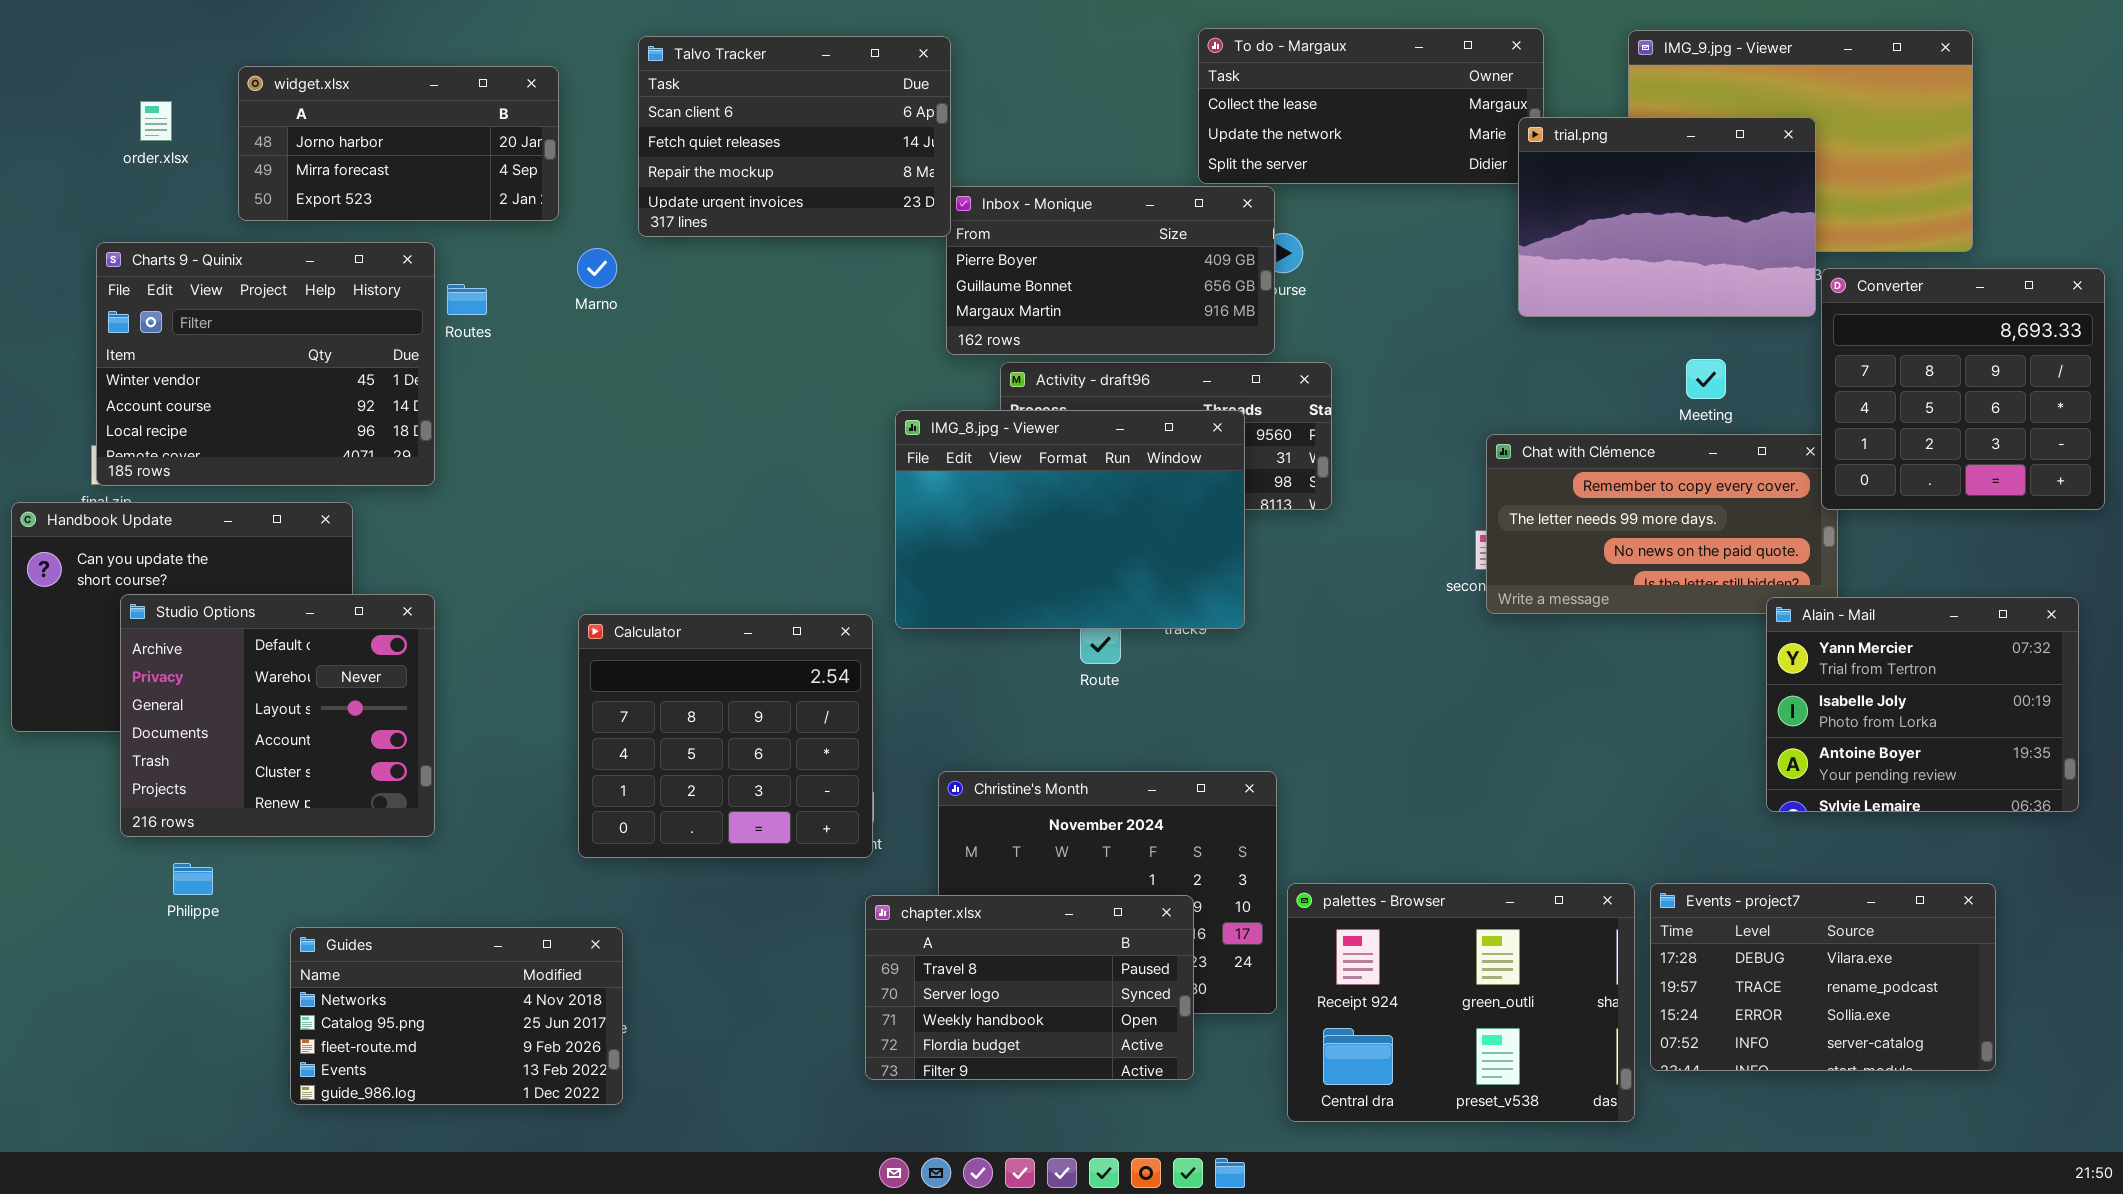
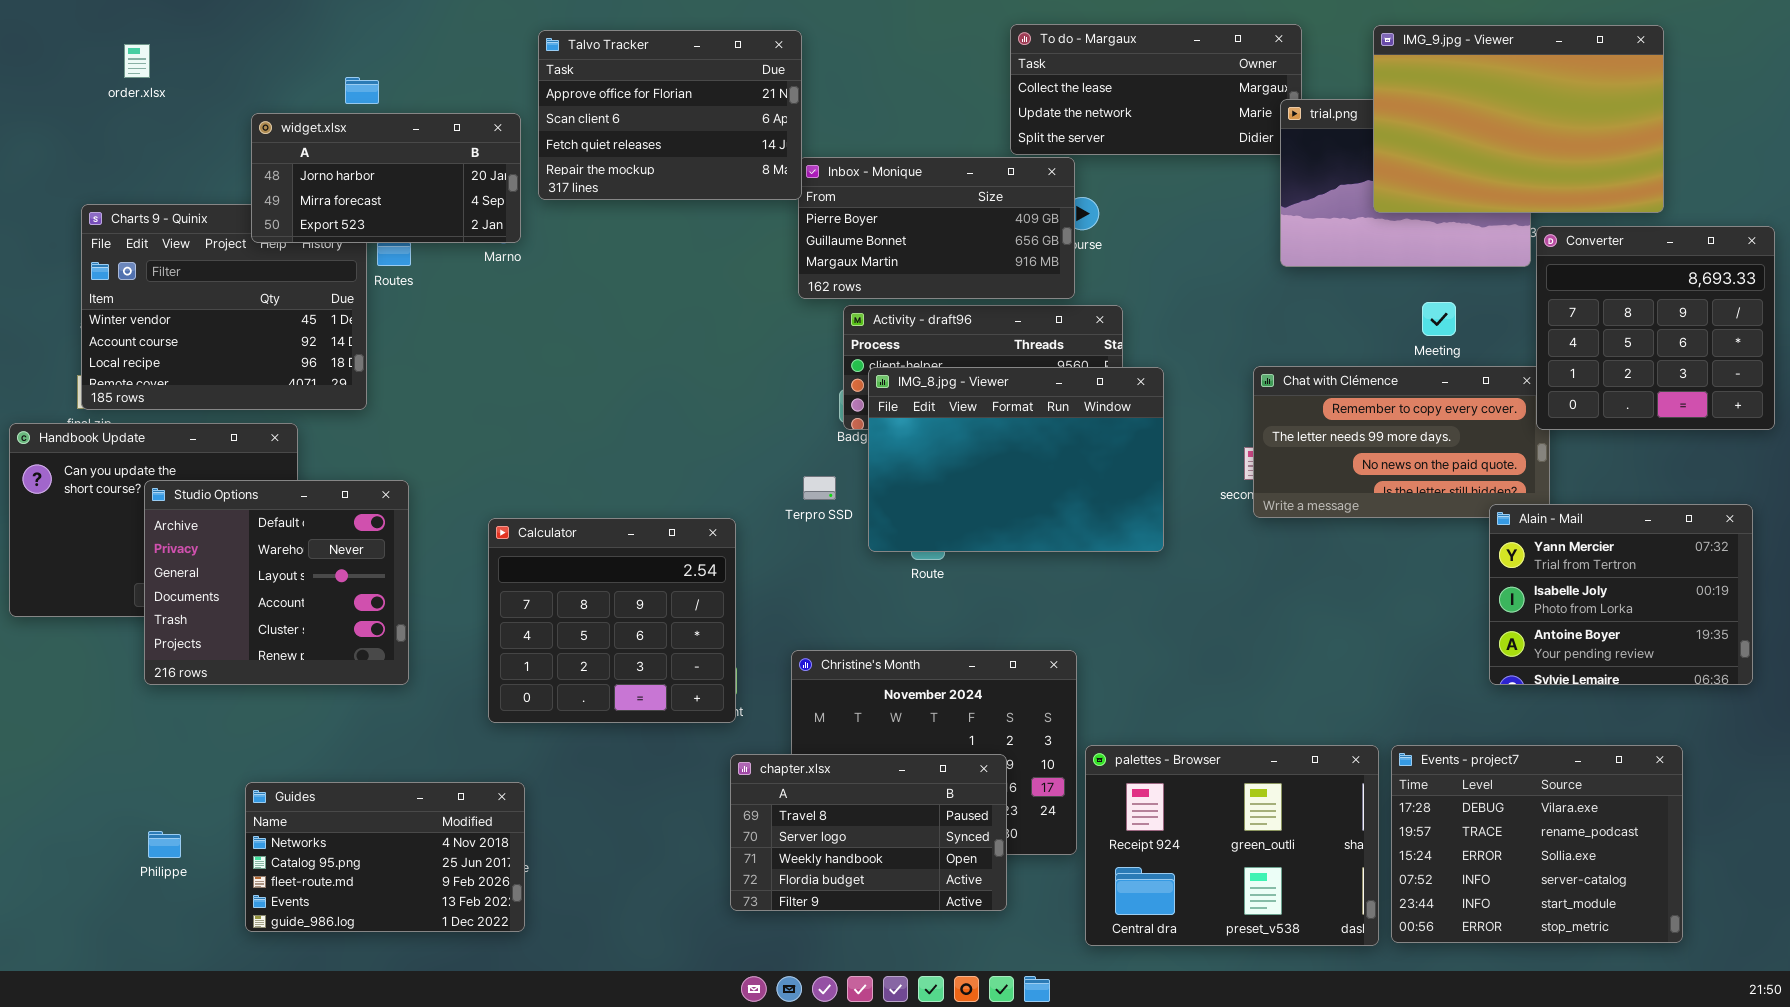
IMG_9.jpg - Viewer: [1628,30,1973,252] -> [1373,25,1664,213], raised
Talvo Tracker: [638,36,951,237] -> [538,30,802,200], scrolled up 1 row
widget.xlsx: [238,66,559,221] -> [251,113,521,243], moved
order.xlsx: [140,101,172,141] -> [124,44,150,78], moved
IMG_8.jpg - Viewer: [895,410,1245,629] -> [868,367,1164,552], moved
Studio Options: [120,594,435,837] -> [144,480,409,685], moved
Philippe: [173,863,213,895] -> [148,831,181,858], moved
Events - project7: [1650,883,1996,1071] -> [1391,745,1683,943], resized

